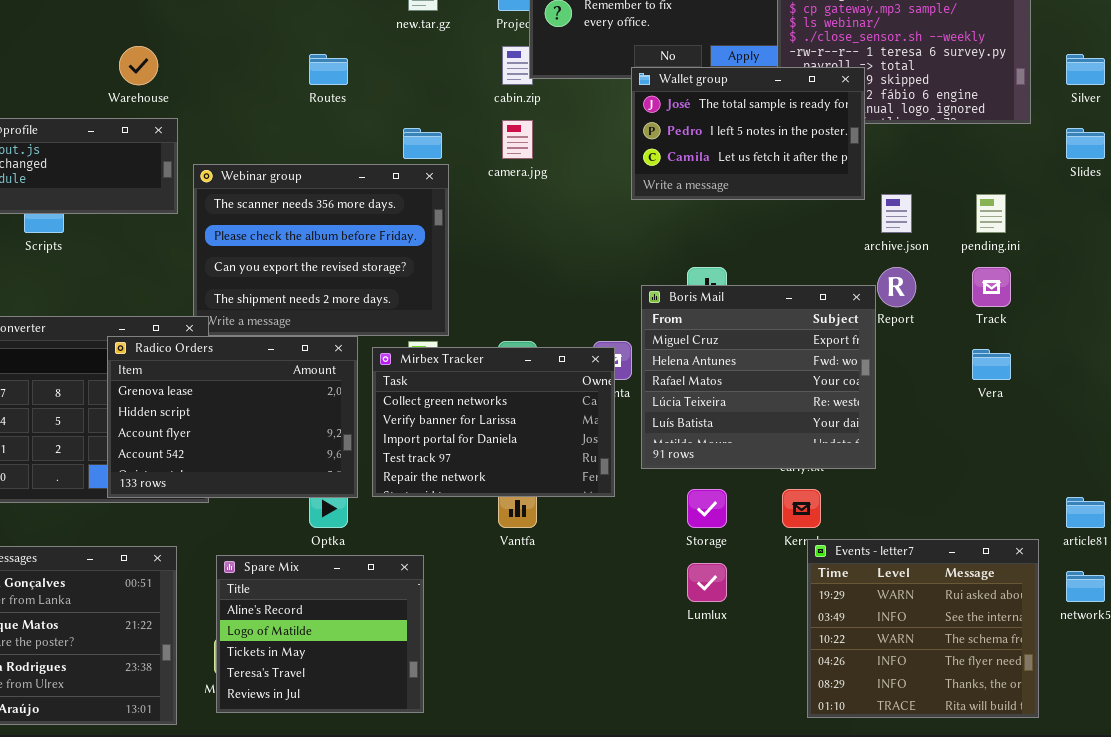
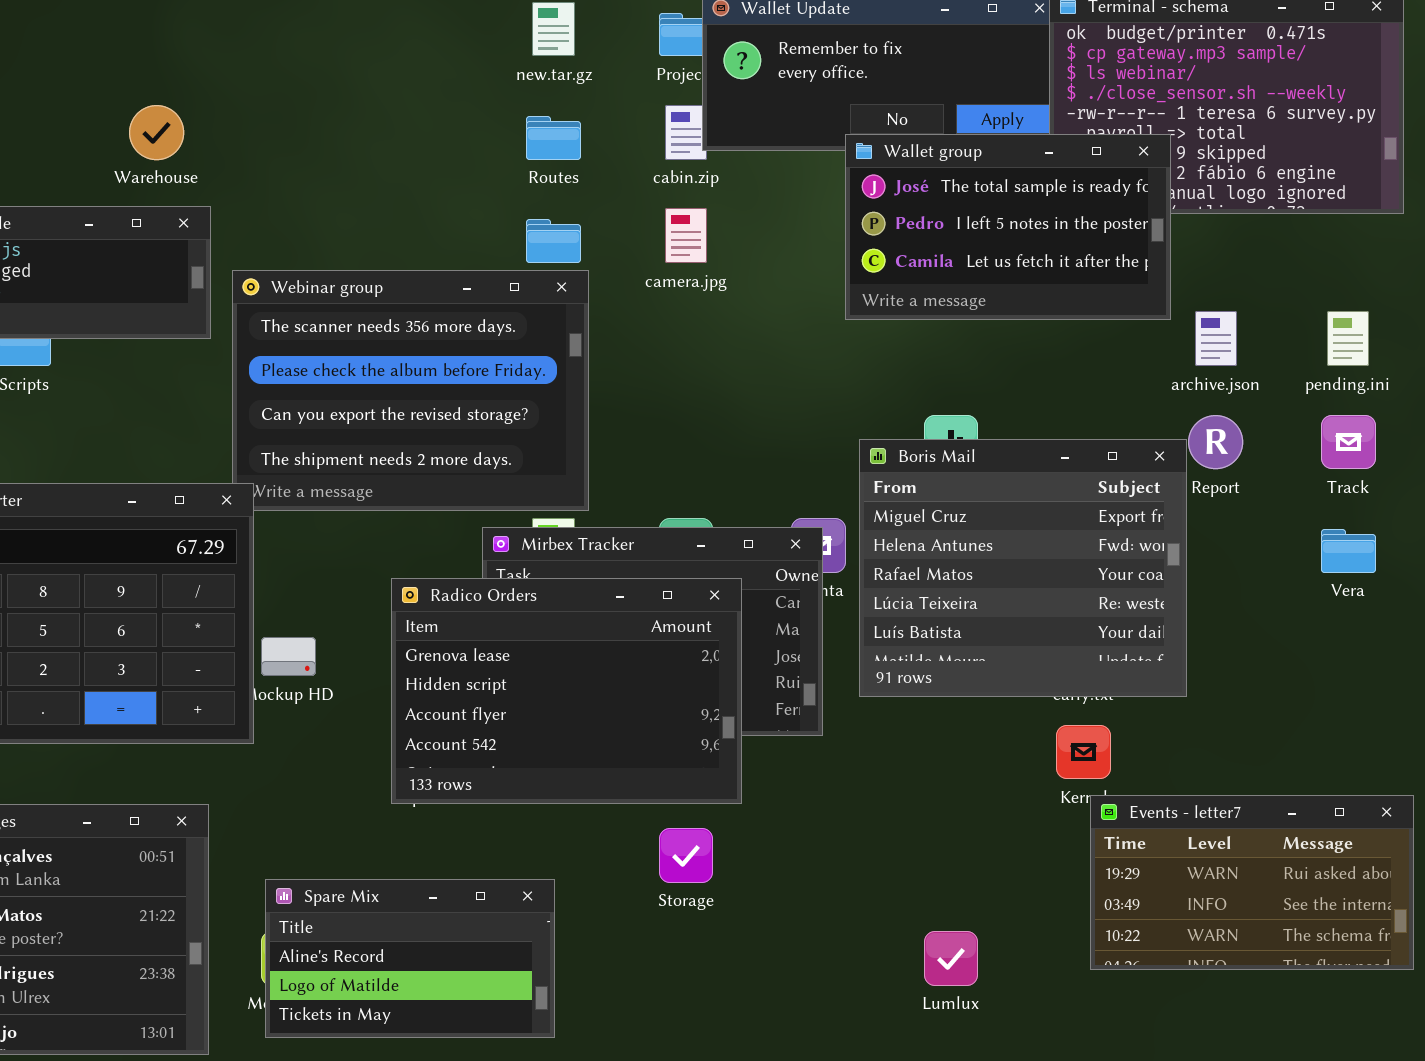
Routes: [309,54,348,85] -> [526,116,581,160], moved
Radico Orders: [107,336,358,498] -> [391,578,742,804], moved
Storage: [687,489,727,528] -> [659,828,713,883], moved
Events - letter7: [807,539,1039,718] -> [1090,795,1414,970], resized
Spare Mix: [216,555,424,713] -> [265,879,555,1038], resized
Lumlux: [687,563,727,602] -> [924,931,978,986], moved

